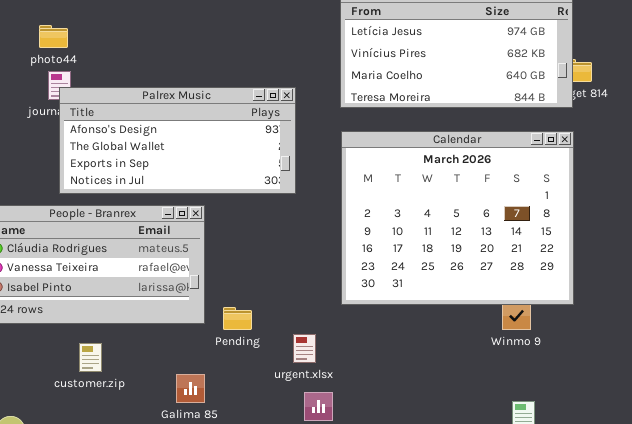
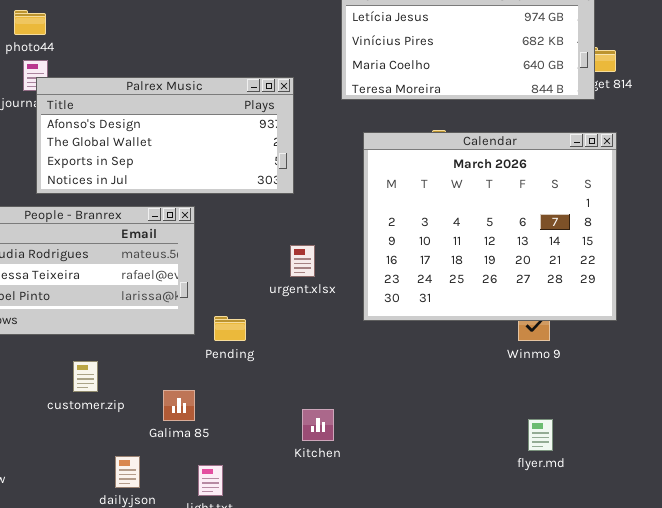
Calendar: [341,131,574,305] -> [363,132,617,321], moved
urgent.xlsx: [293,334,316,363] -> [290,245,315,277], moved
customer.zip: [79,343,102,372] -> [73,361,98,392], moved

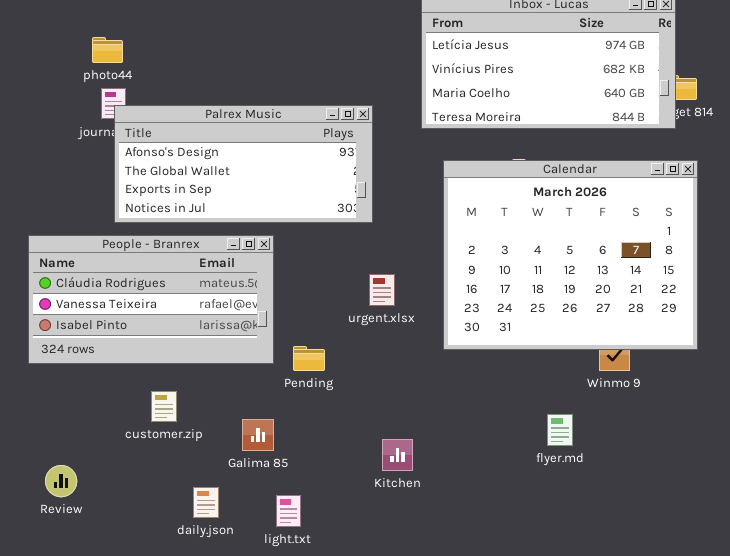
flyer.md: [528,419,553,451] -> [547,414,573,446], moved

